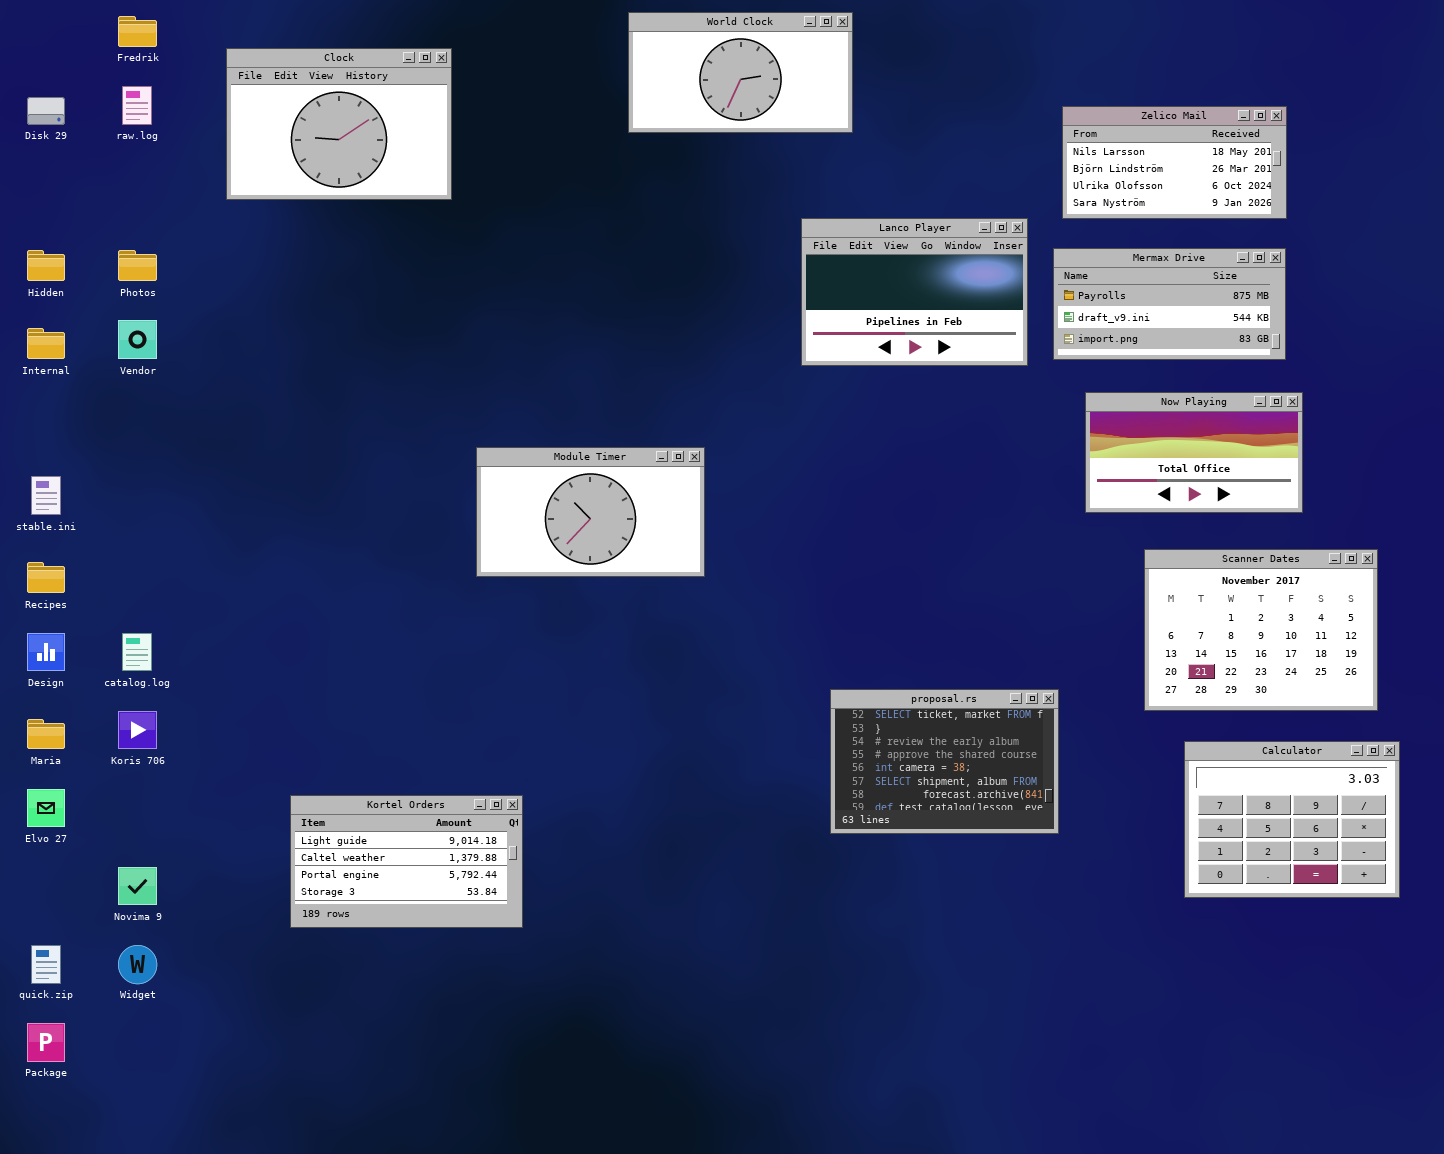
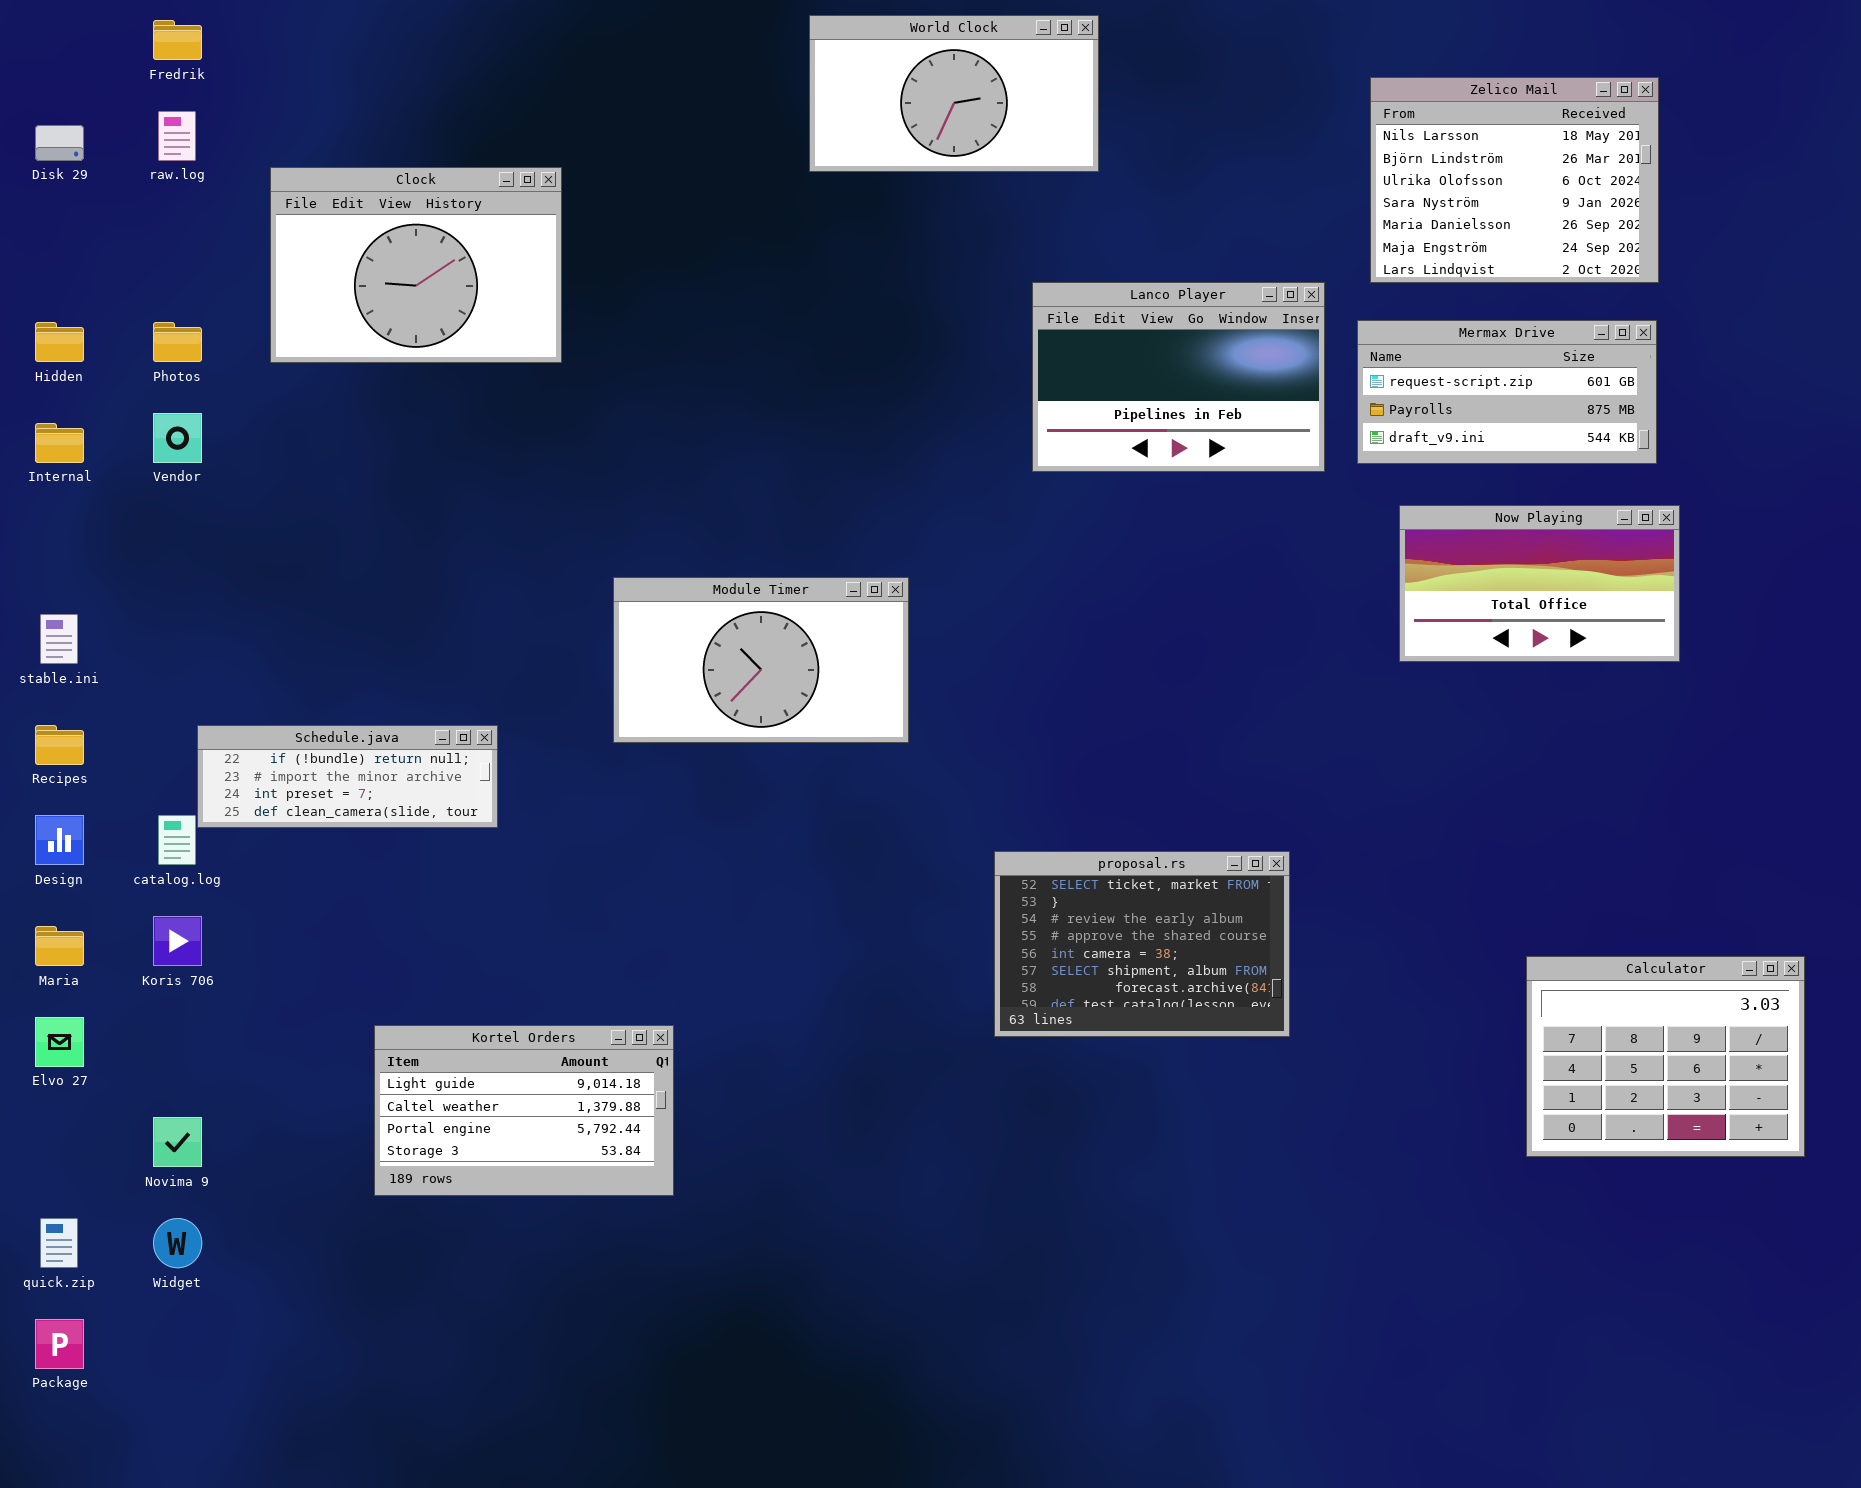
Clock: [226,48,452,200] -> [270,167,562,363], moved
Zelico Mail: [1062,106,1287,219] -> [1370,77,1659,283], resized
Mermax Drive: [1053,248,1286,360] -> [1357,320,1657,464], scrolled up 1 row
Scanner Dates: [1144,549,1378,711] -> none, closed
Schedule.java: none -> [197,725,498,828], opened
proposal.rs: [830,689,1059,834] -> [994,851,1290,1037], moved

